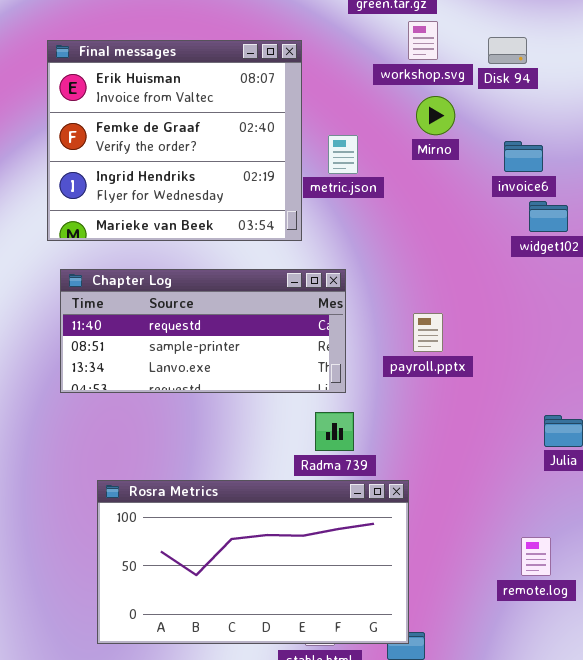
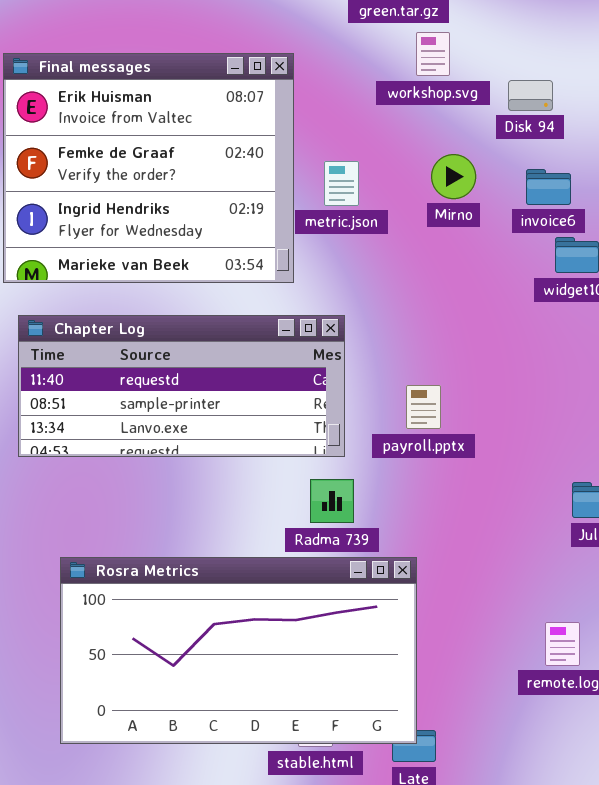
Disk 94: [488,37,527,64] -> [508,80,553,111], moved
Mirno: [416,96,455,135] -> [431,154,476,199], moved
payroll.pptx: [413,313,443,352] -> [406,385,441,429], moved

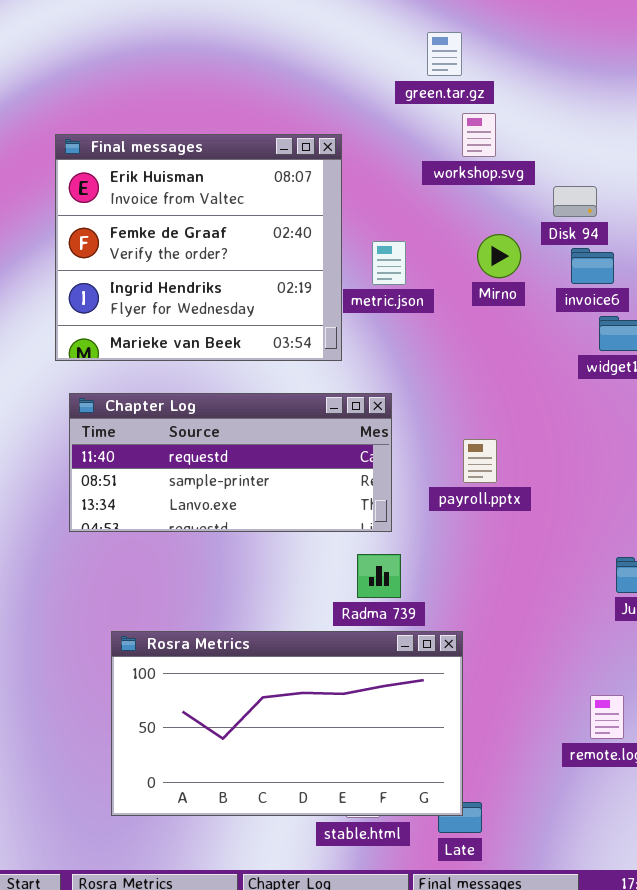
Disk 94: [508,80,553,111] -> [553,186,597,217], moved
payroll.pptx: [406,385,441,429] -> [463,439,497,483], moved

